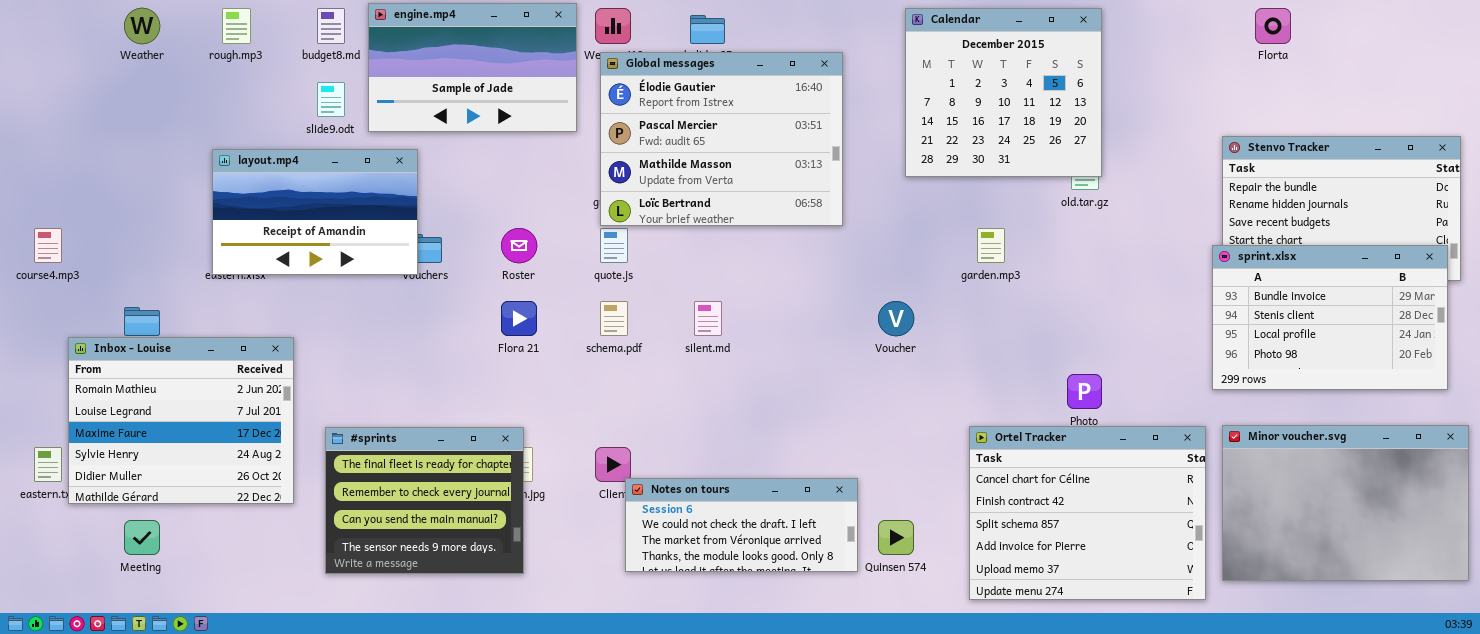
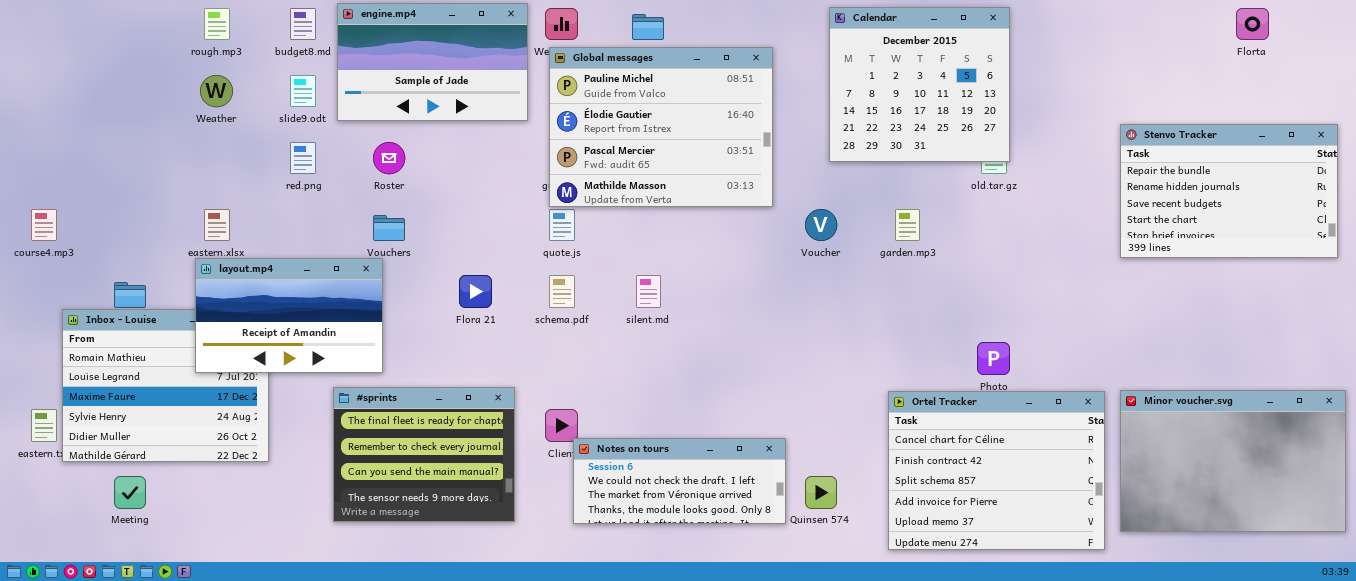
Weather: [124,8,160,44] -> [200,75,233,107], moved
Florta: [1255,8,1291,44] -> [1236,8,1269,40], moved
Global messages: [600,52,843,226] -> [549,47,773,207], scrolled up 1 row
layout.mp4: [212,149,418,275] -> [195,258,383,373], moved
Roster: [501,228,537,263] -> [373,142,405,174], moved
sprint.xlsx: [1212,245,1448,390] -> none, closed
Voucher: [878,301,914,336] -> [805,209,837,241], moved
#sprints: [325,427,524,574] -> [333,387,515,522], moved

